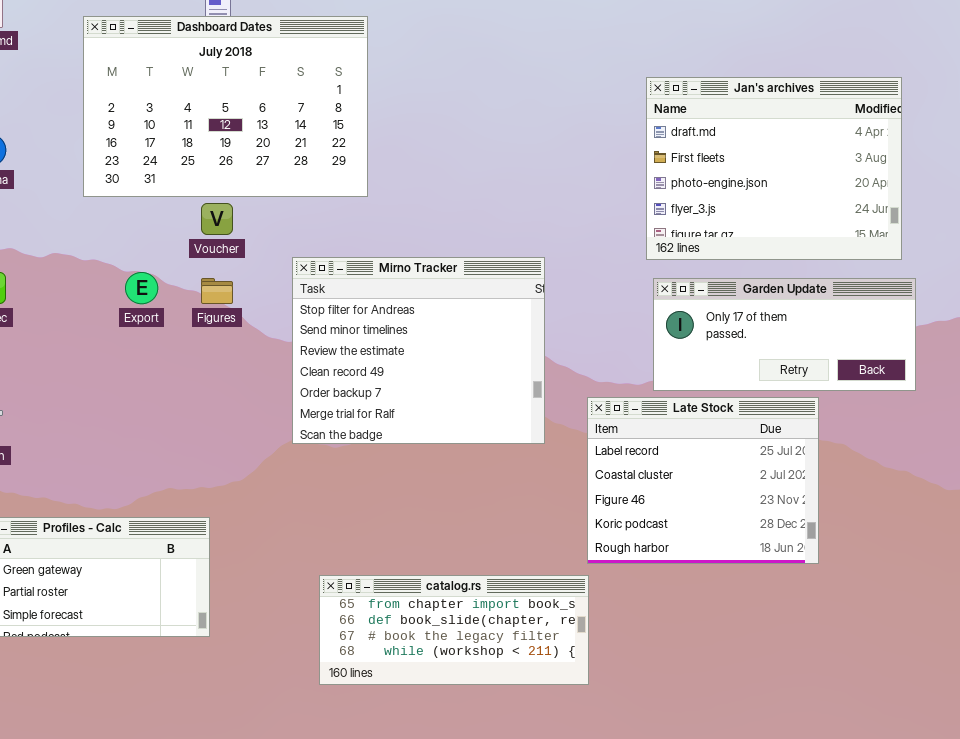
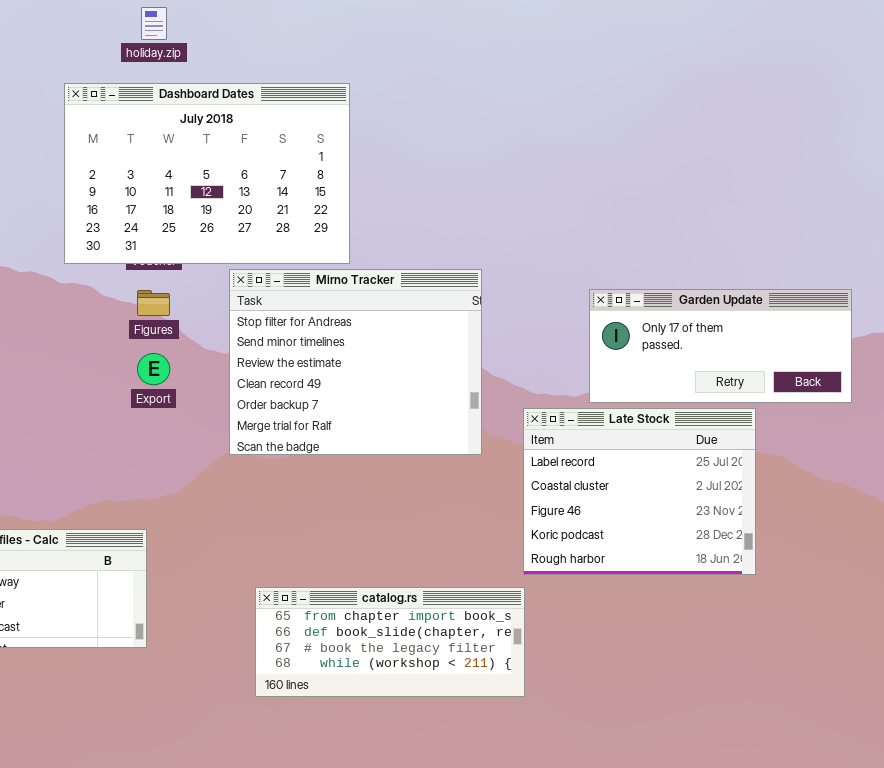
Dashboard Dates: [83,16,368,197] -> [64,83,350,264], moved
Jan's archives: [646,77,902,260] -> none, closed
Export: [125,272,158,304] -> [137,353,170,385], moved

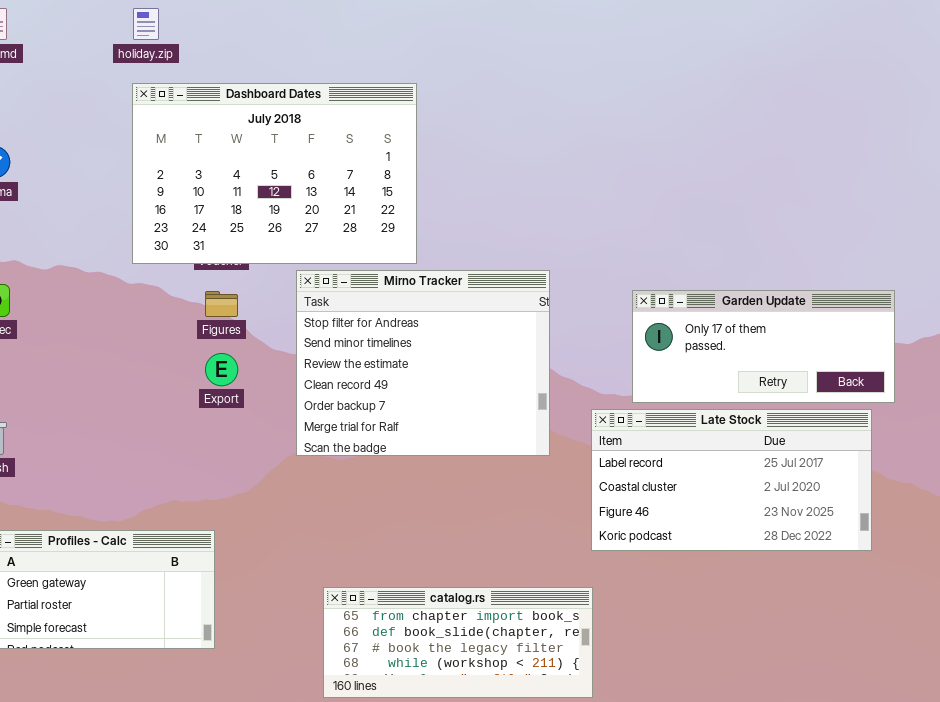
holiday.zip: [141,7,167,40] -> [133,8,159,40], moved
Garden Update: [589,289,852,403] -> [632,290,895,403], moved
Late Stock: [523,408,756,575] -> [591,409,872,551], resized

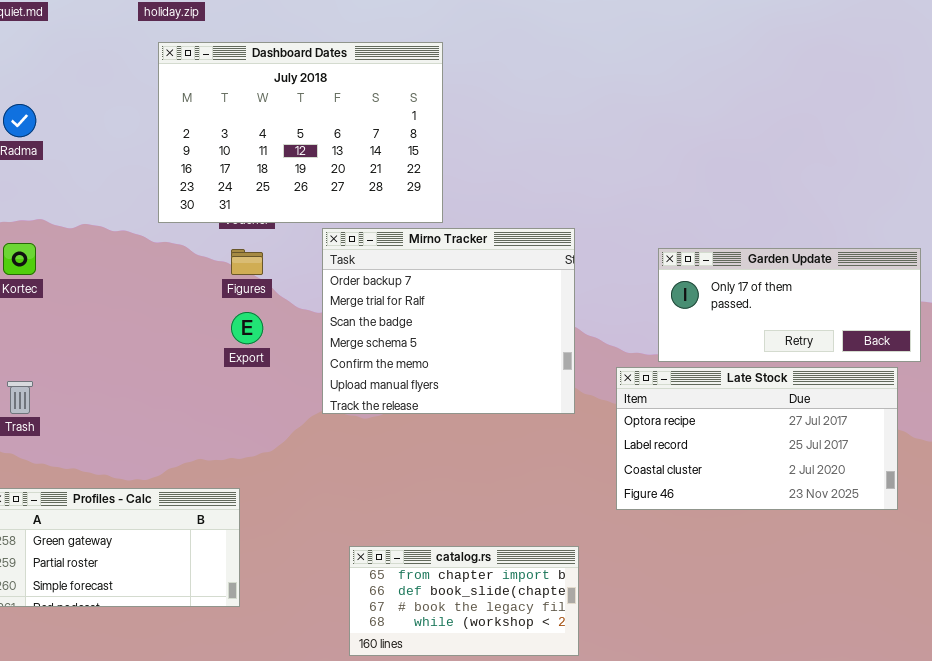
Mirno Tracker: [296,270,550,456] -> [322,228,575,414], scrolled down 4 rows
Late Stock: [591,409,872,551] -> [616,367,898,510], scrolled up 1 row
catalog.rs: [323,587,593,698] -> [349,546,579,656], resized

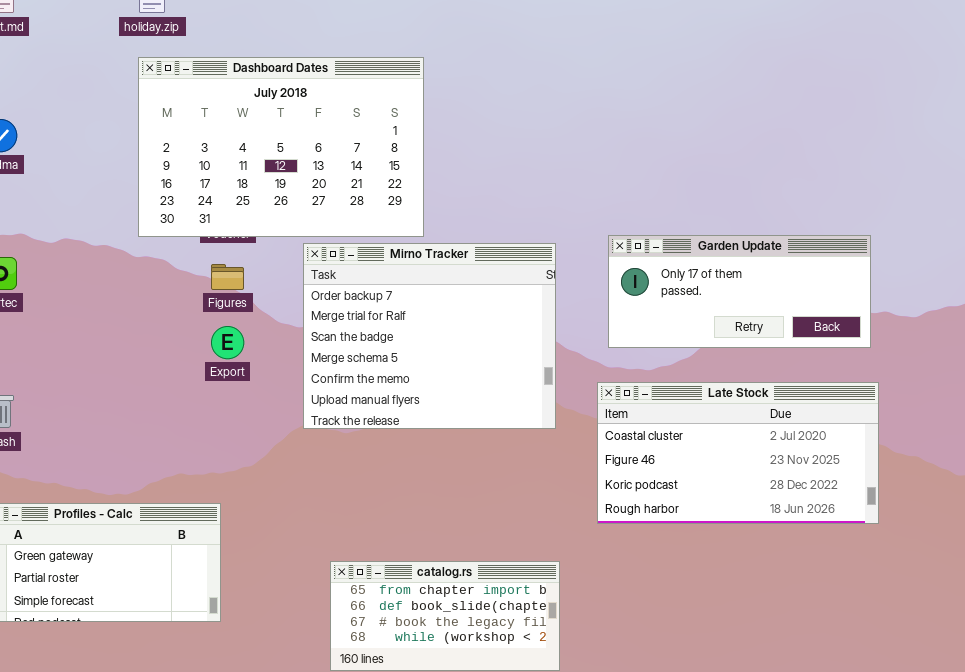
Garden Update: [658,248,921,362] -> [608,235,871,348], moved
Late Stock: [616,367,898,510] -> [597,382,879,524], scrolled down 2 rows

